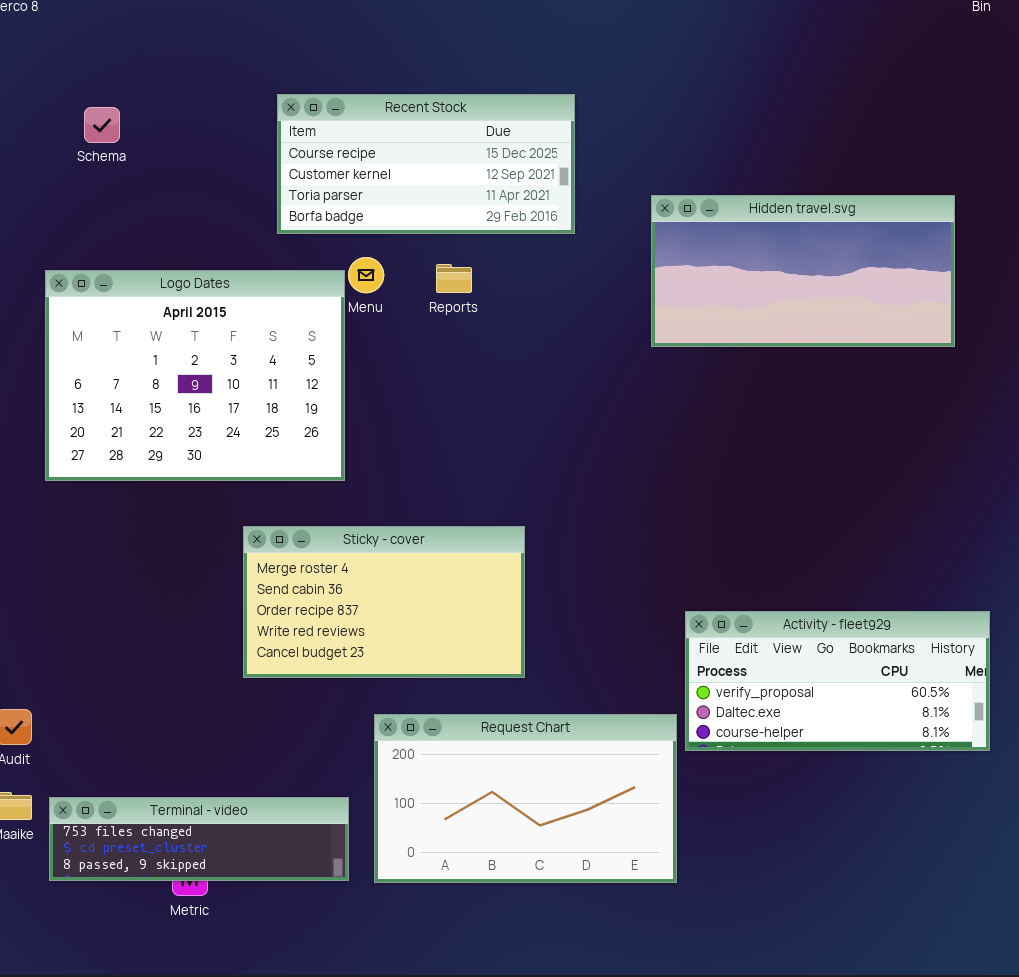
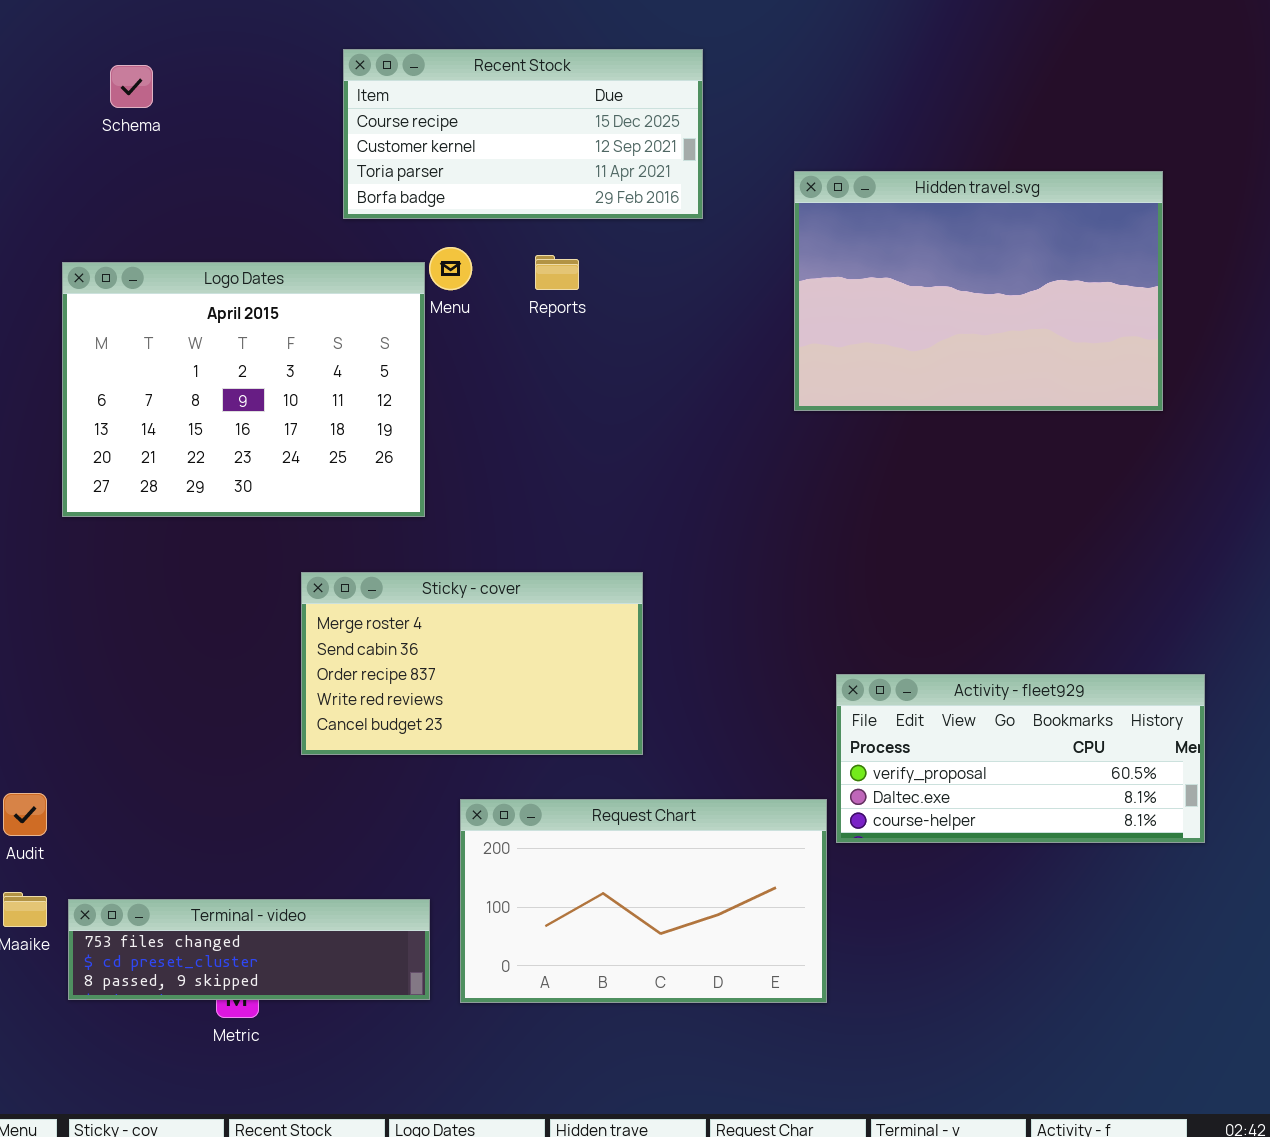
Hidden travel.svg: [651,195,955,347] -> [794,171,1163,411], resized

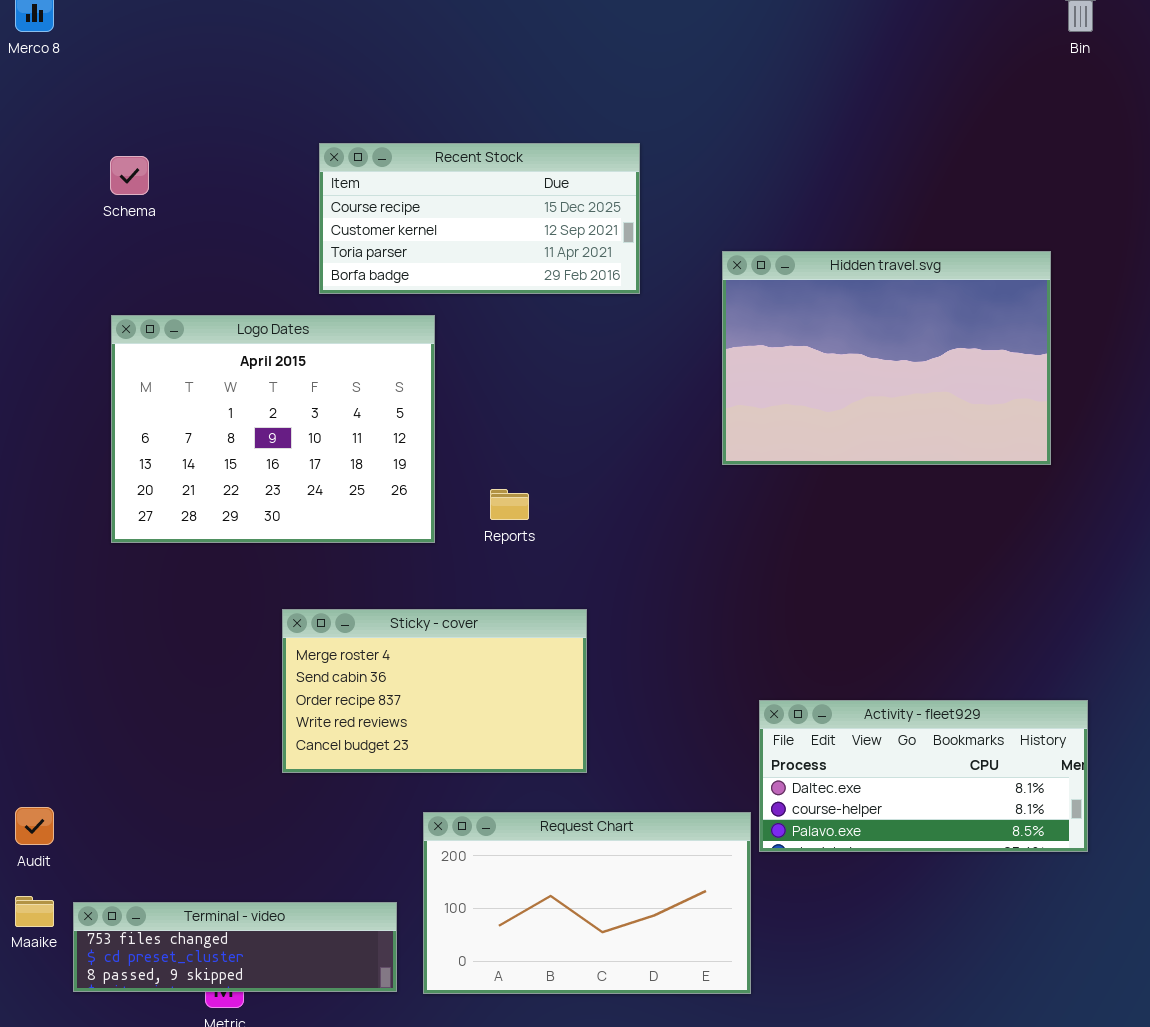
Reports: [535,255,579,290] -> [490,489,529,520], moved
Logo Dates: [62,262,425,517] -> [111,315,435,543], moved
Activity - fleet929: [836,674,1205,843] -> [759,700,1088,852], scrolled down 1 row

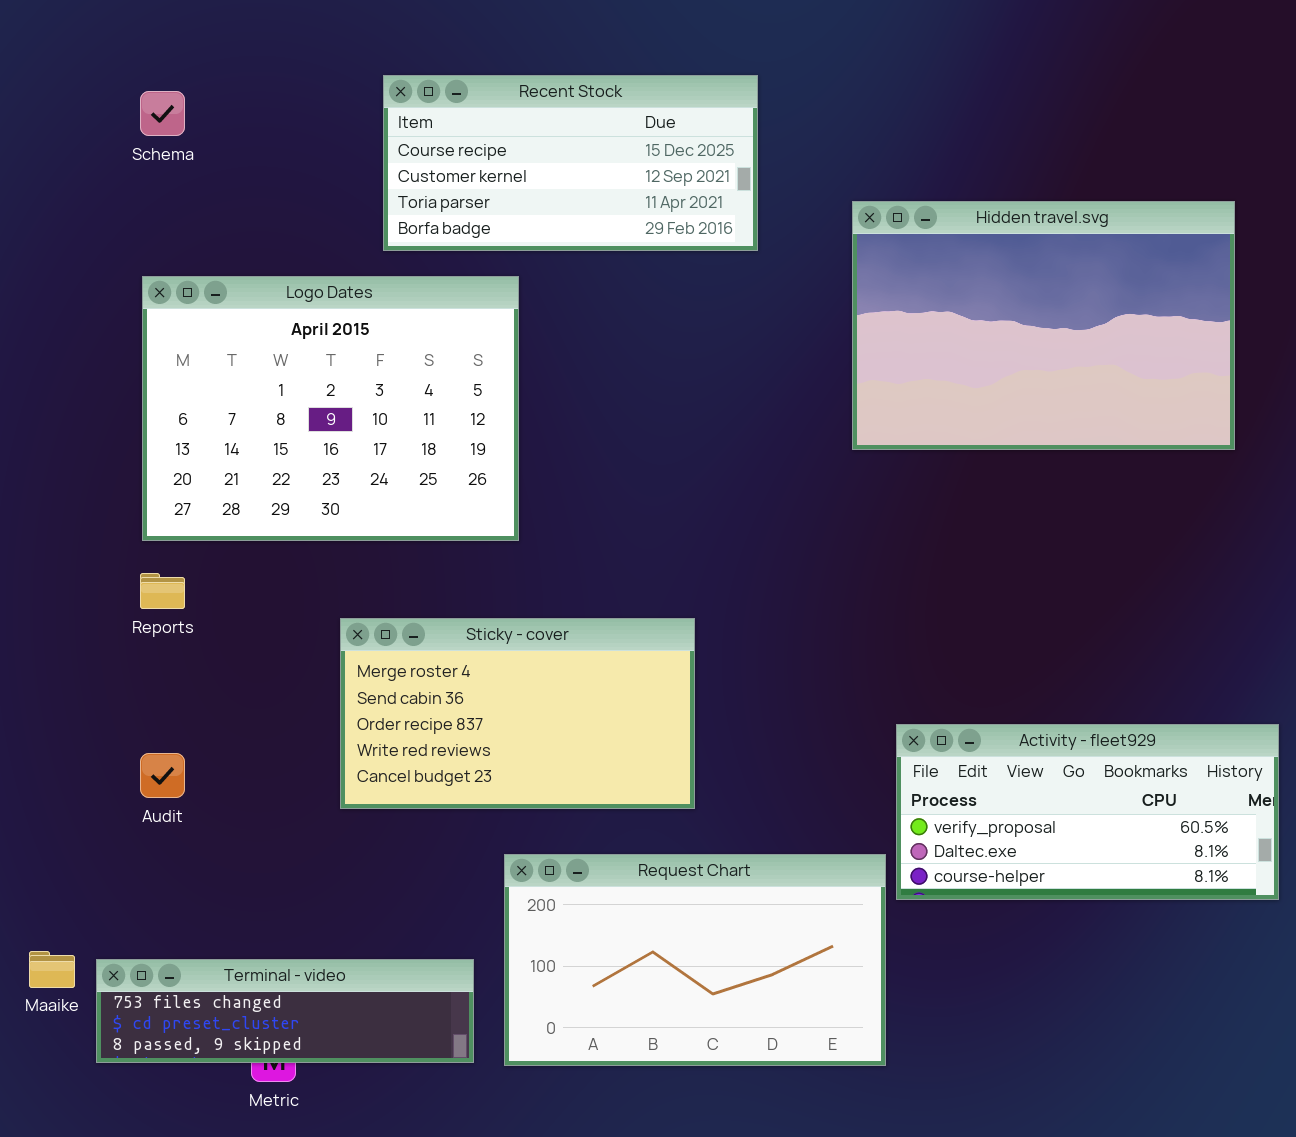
Reports: [490,489,529,520] -> [140,573,185,609], moved
Activity - fleet929: [759,700,1088,852] -> [896,724,1279,900], scrolled up 1 row
Audit: [15,807,54,845] -> [140,753,185,798], moved

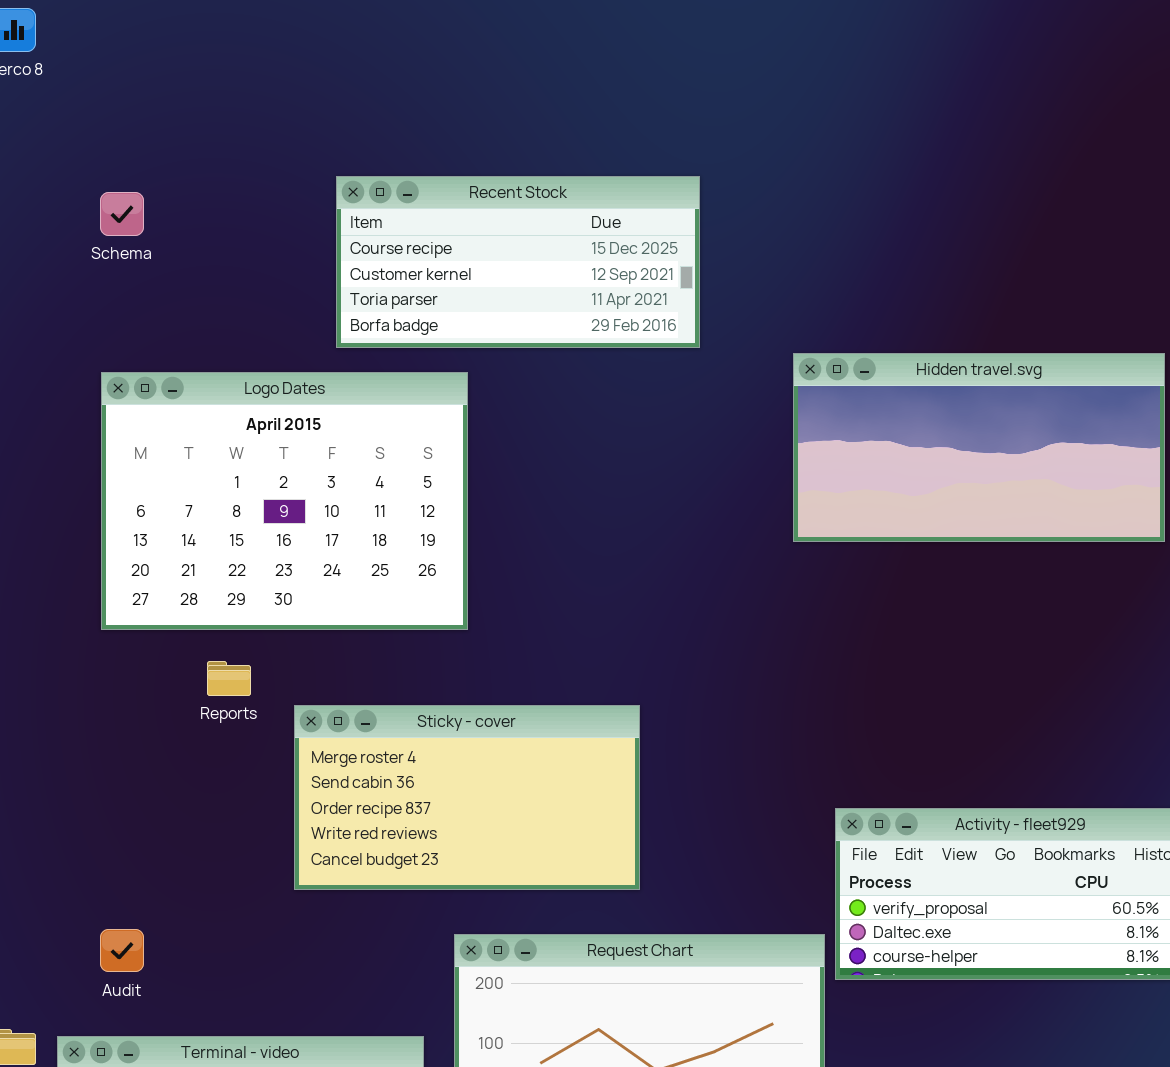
Hidden travel.svg: [852,201,1235,450] -> [793,353,1165,542], resized
Reports: [140,573,185,609] -> [207,661,251,696], moved
Audit: [140,753,185,798] -> [100,929,144,972], moved

